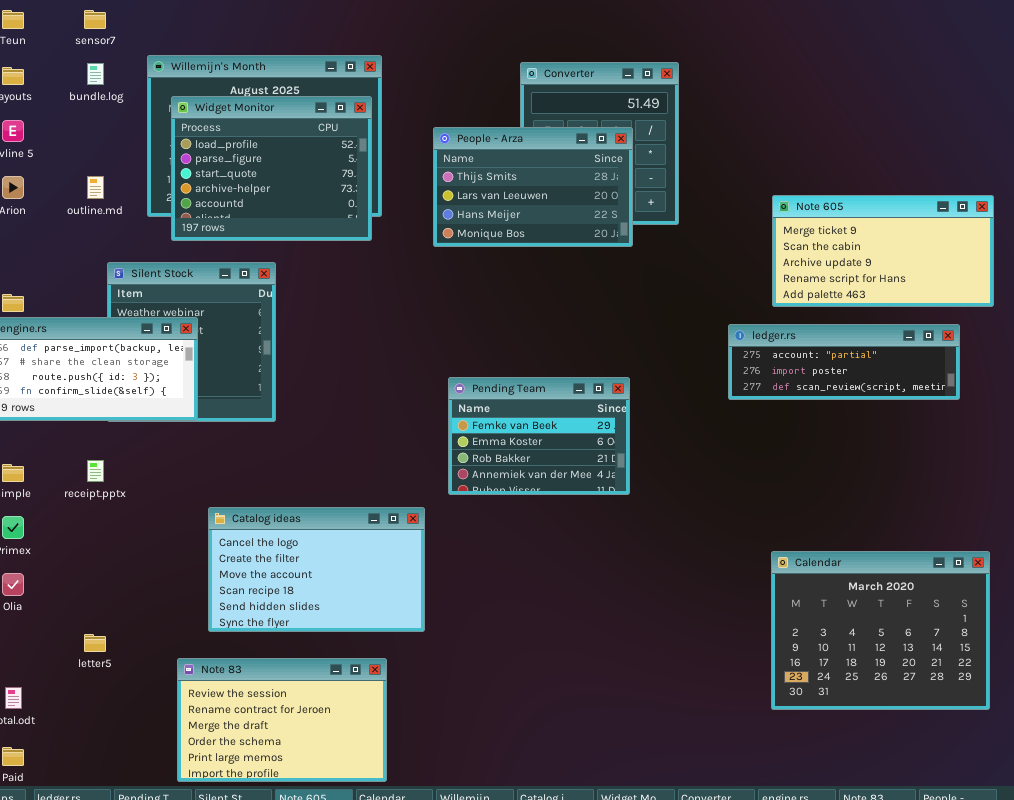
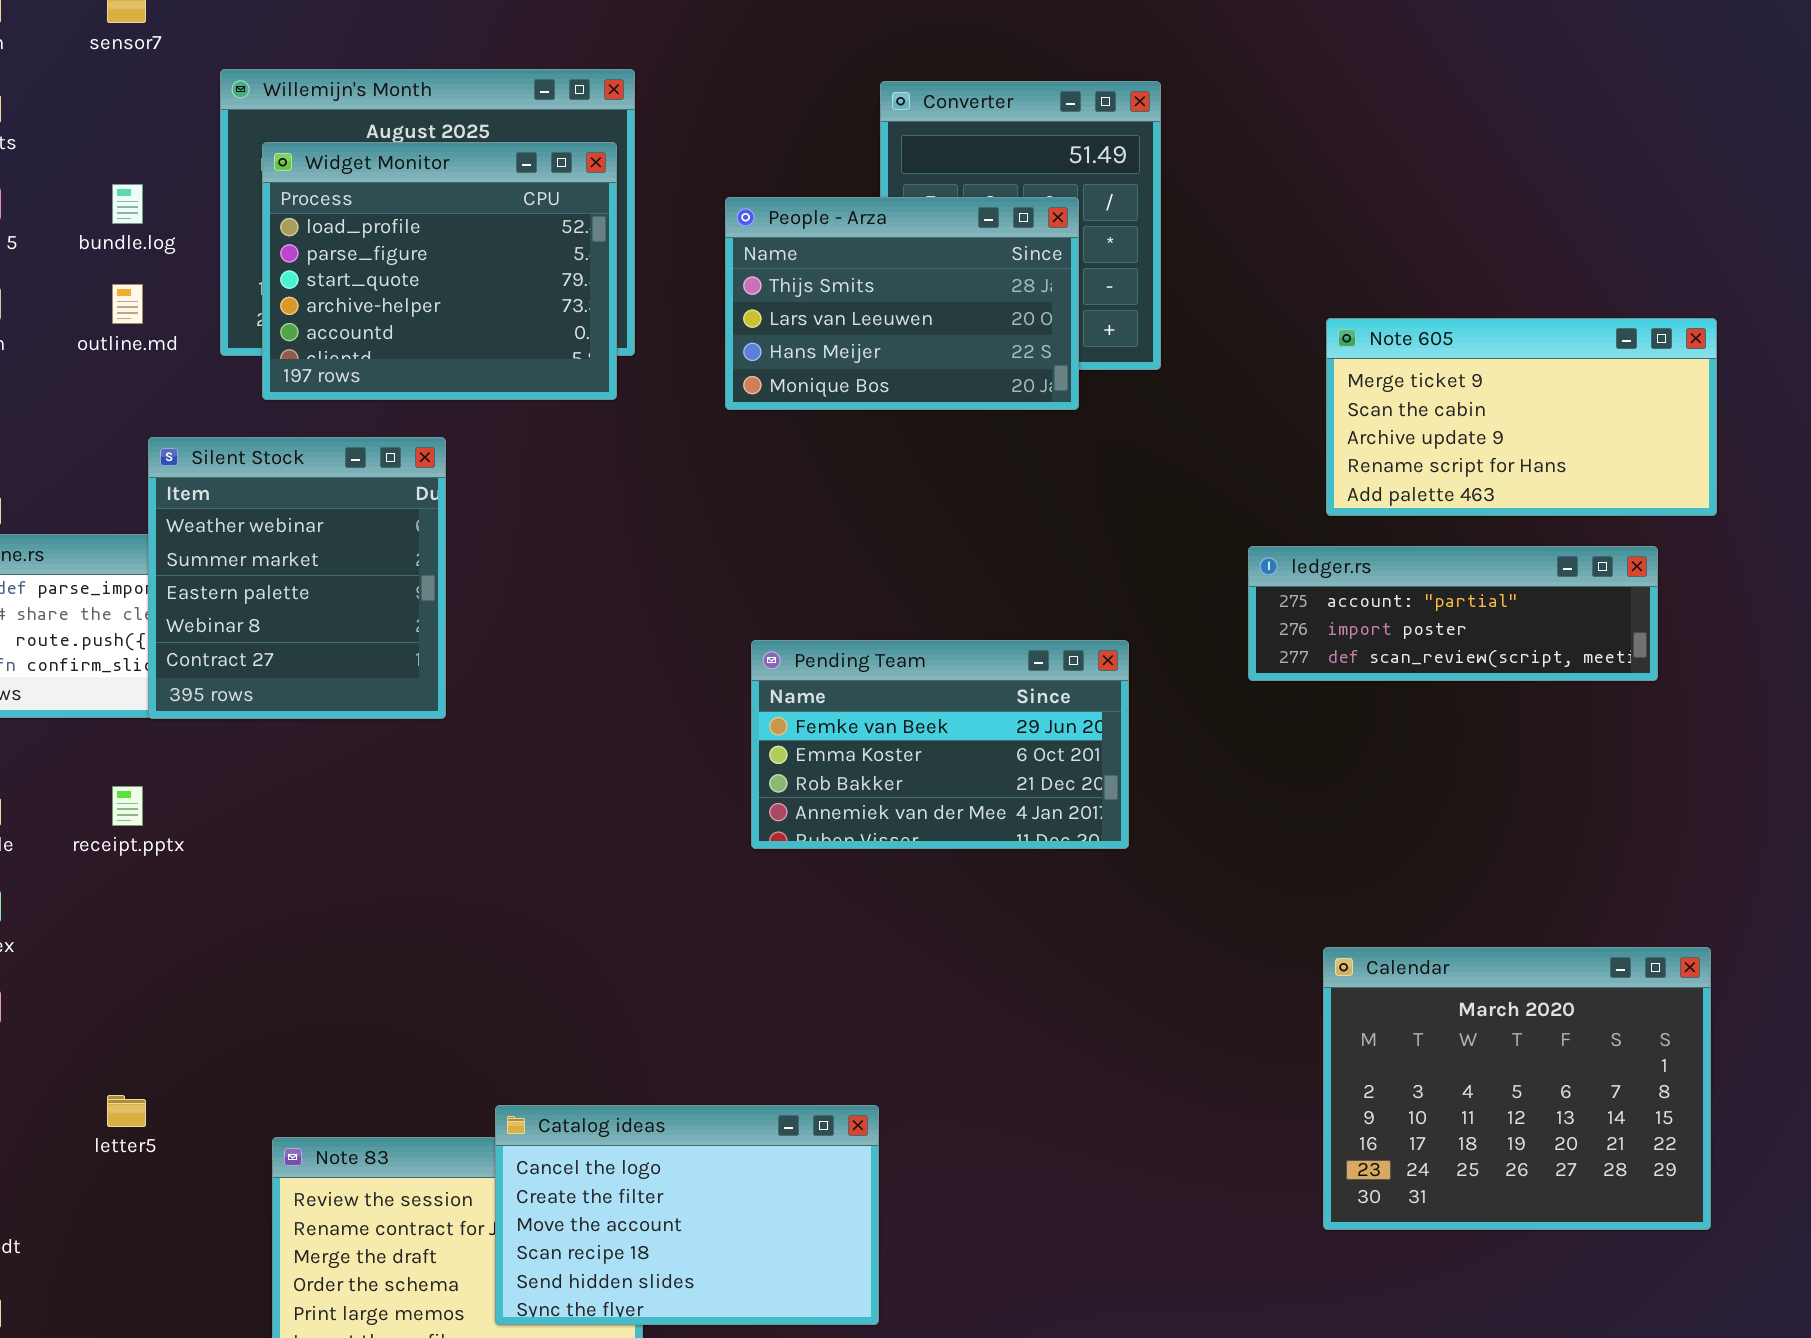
bundle.log: [87,63,104,85] -> [112,184,143,224], moved
Silent Stock: [107,262,276,422] -> [148,437,446,719], raised
Pending Team: [448,377,630,495] -> [751,640,1129,849], resized
Catalog ideas: [208,507,425,632] -> [495,1105,879,1325], moved

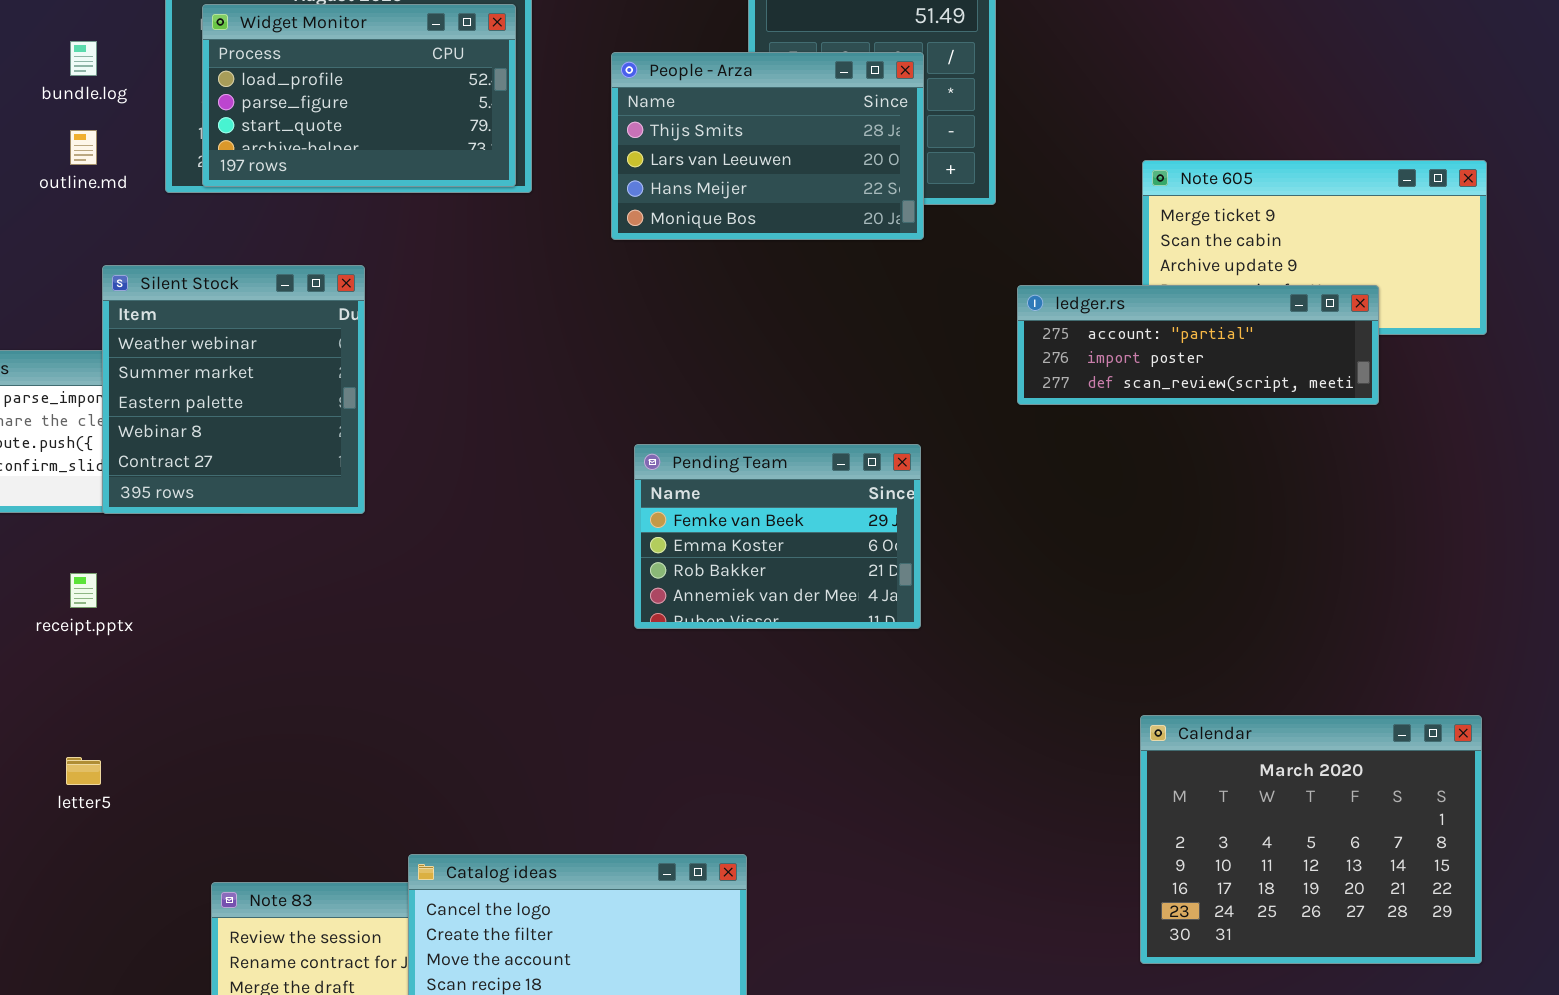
Widget Monitor: [262,142,617,400] -> [202,4,516,187], resized
ledger.rs: [1248,546,1658,681] -> [1017,285,1379,405], moved
Pending Team: [751,640,1129,849] -> [634,444,921,629], resized
letter5: [107,1095,146,1127] -> [66,757,101,785], moved

